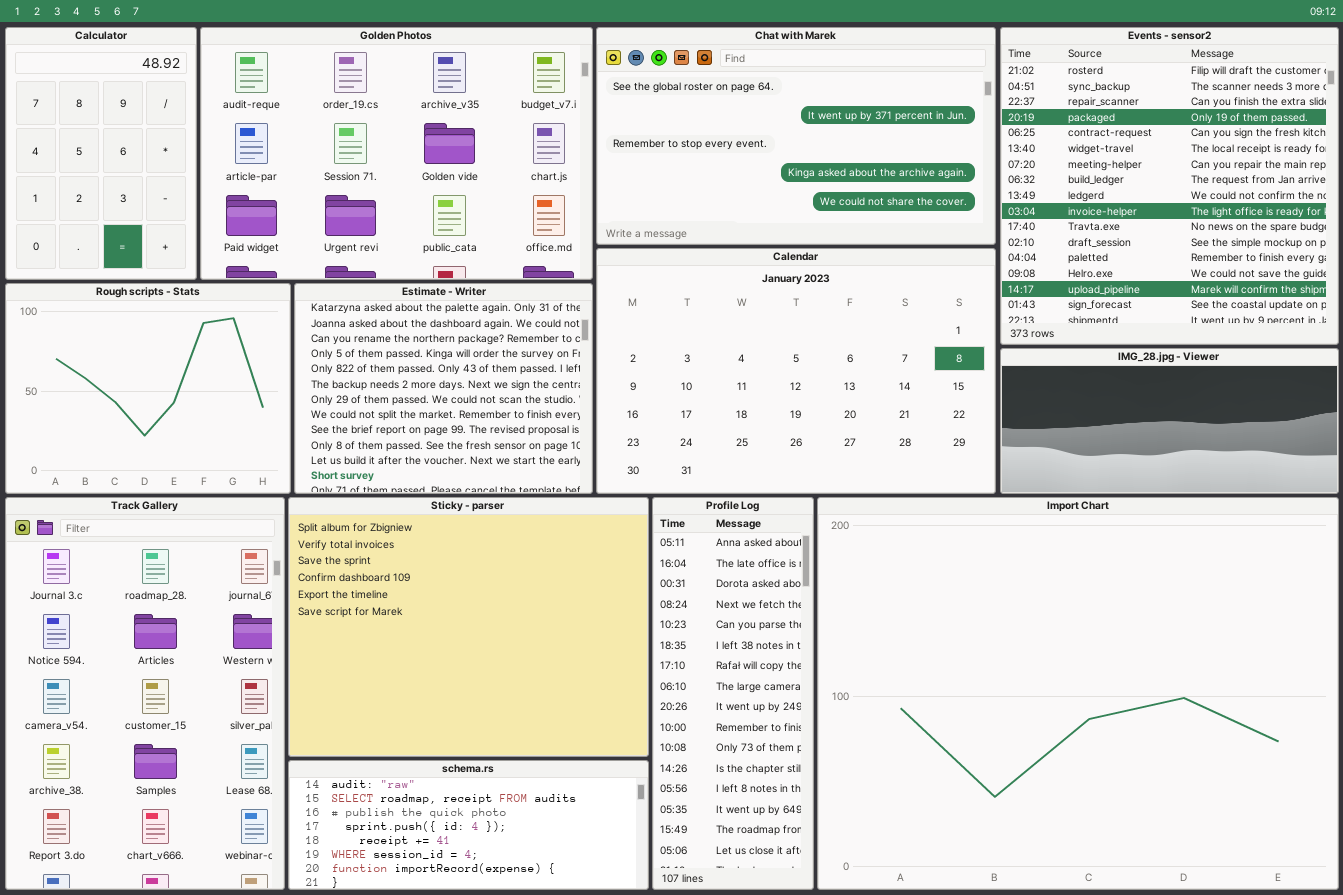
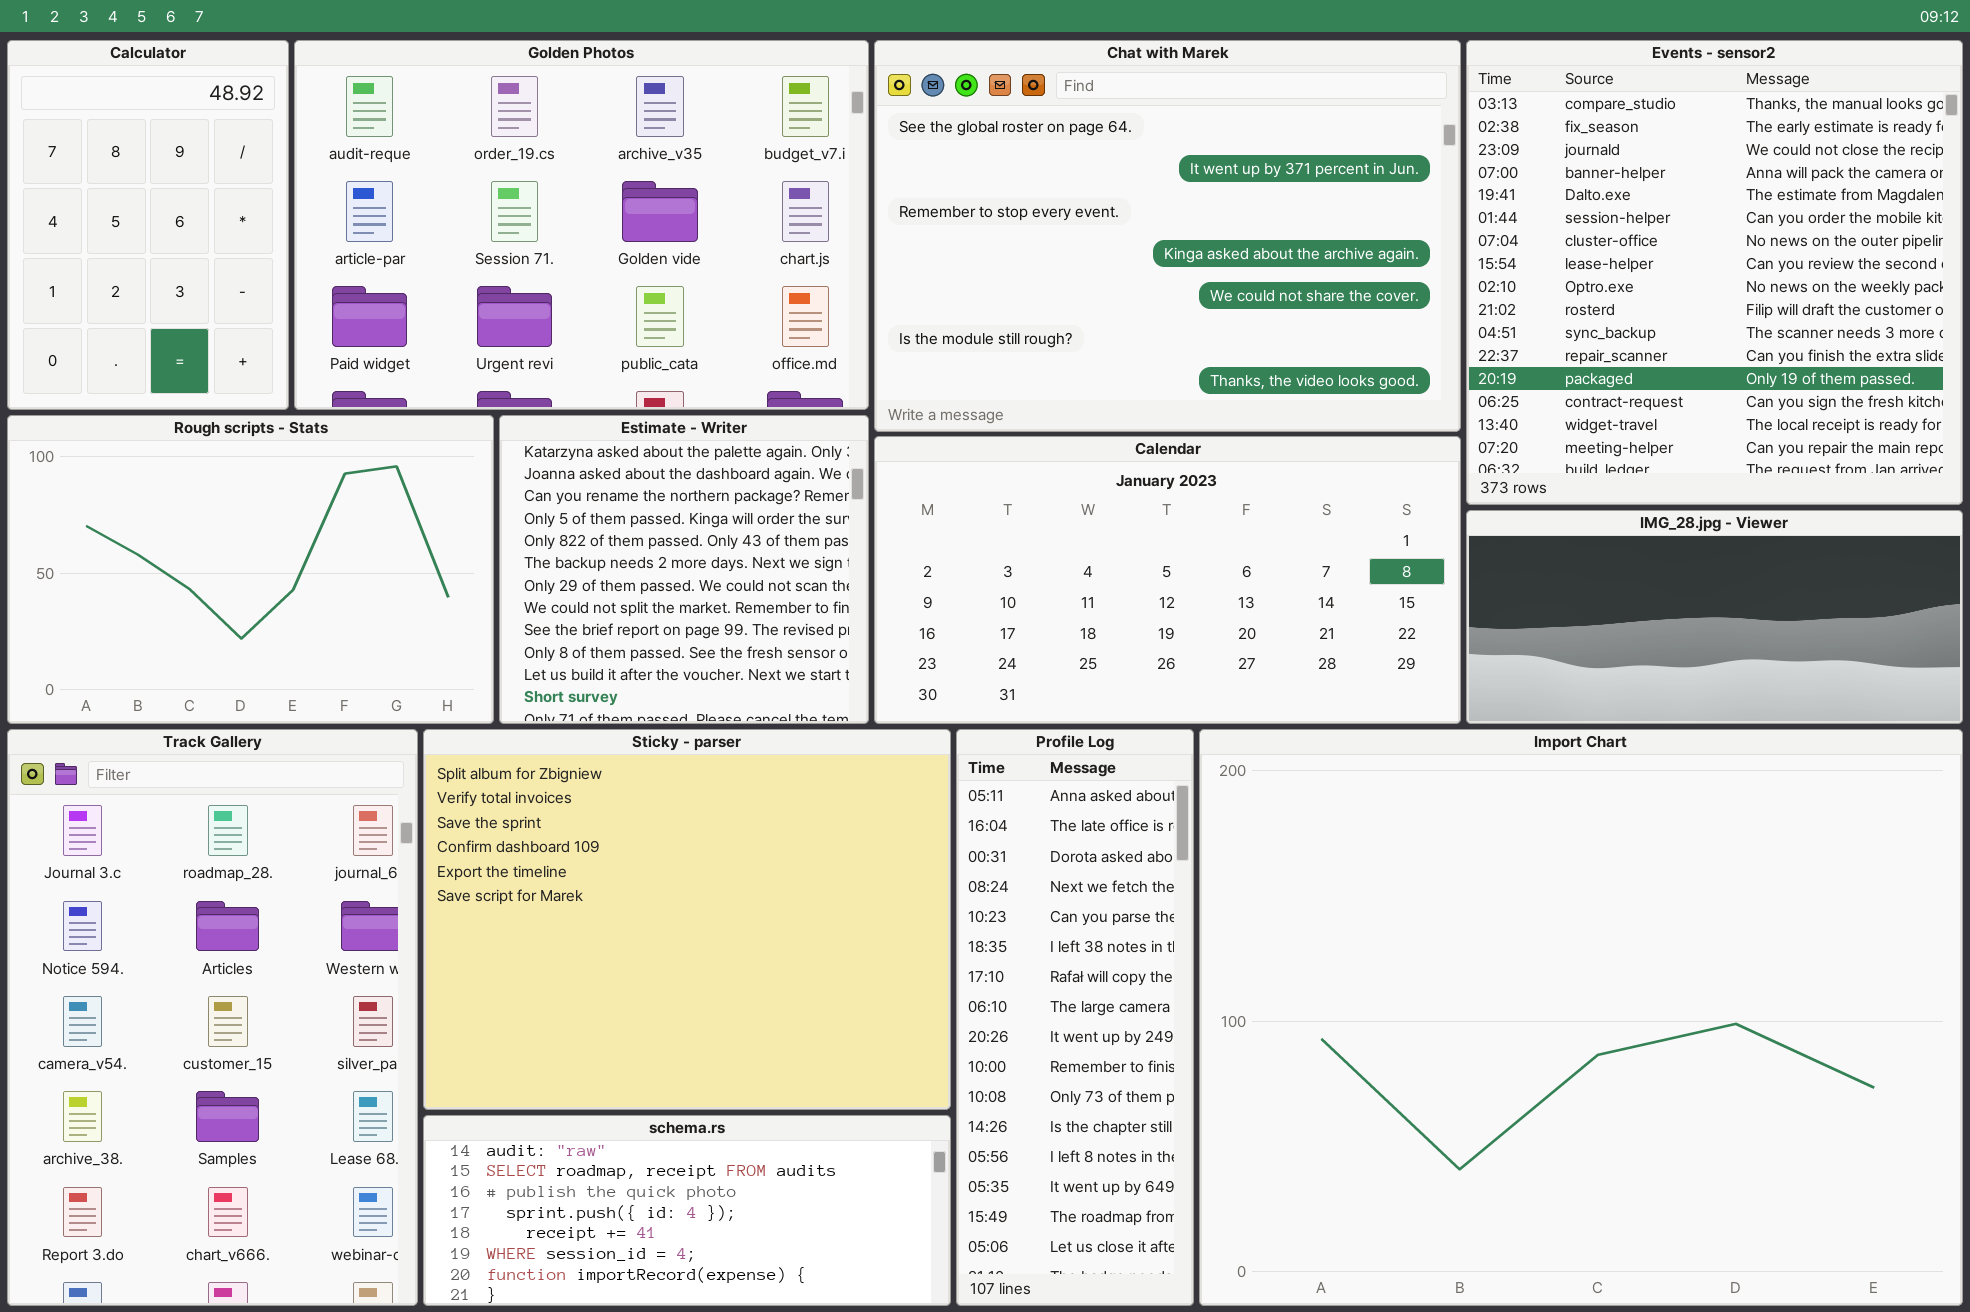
Chat with Marek: [596,27,996,245] -> [874,40,1461,432], resized
Events - sensor2: [1000,27,1339,345] -> [1466,40,1963,505], scrolled up 9 rows
Calendar: [596,248,996,494] -> [874,436,1461,724], resized
Rough scripts - Stats: [5,283,291,494] -> [7,415,494,724], resized
Estimate - Writer: [294,283,593,494] -> [499,415,869,724], resized

